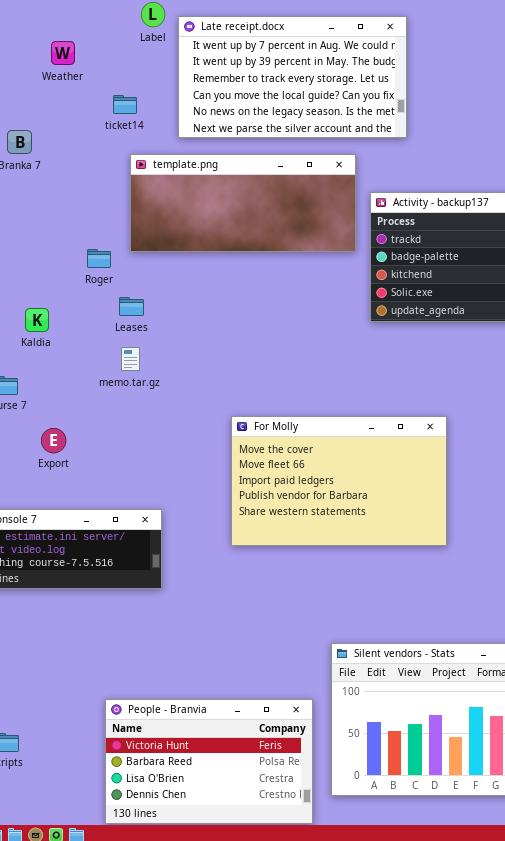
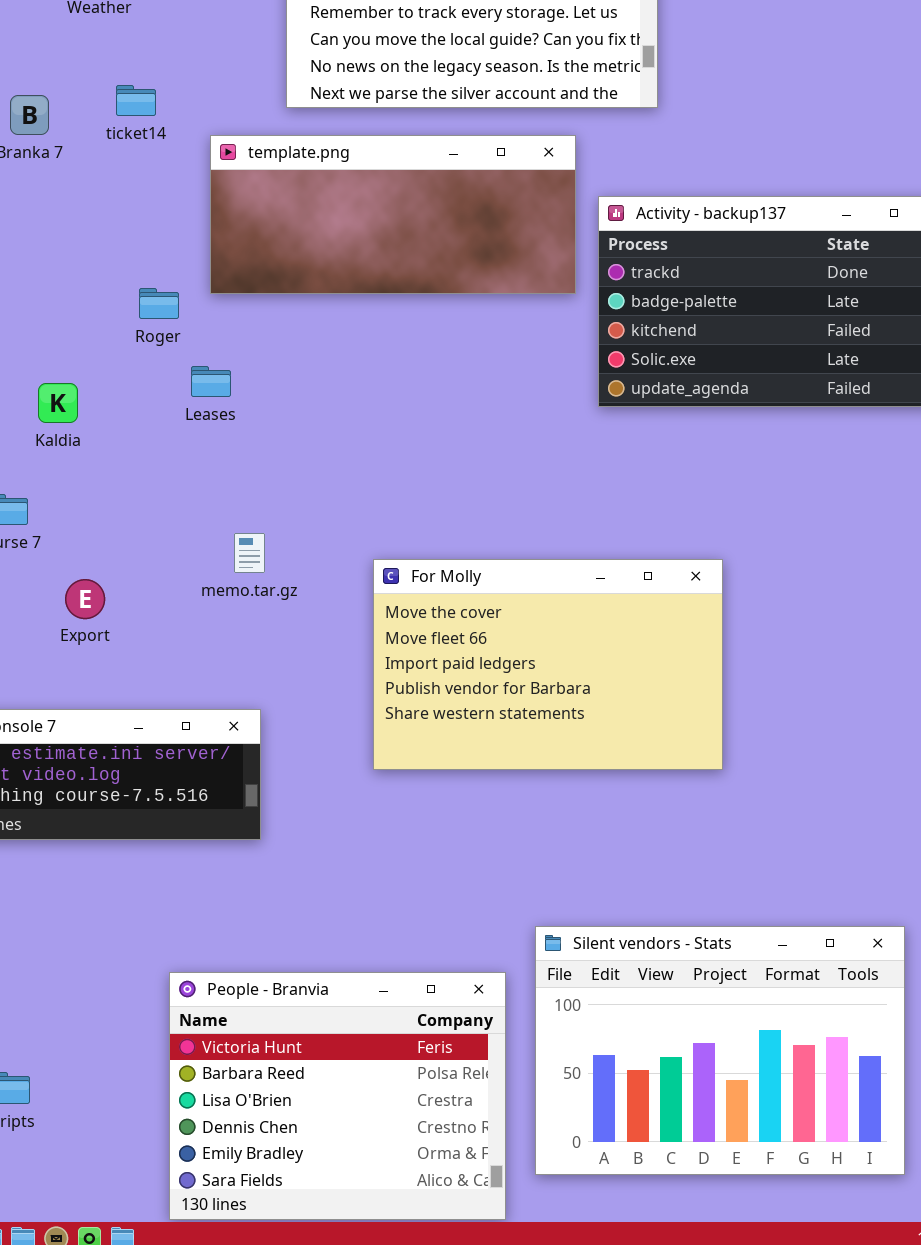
ticket14: [113,95,137,114] -> [116,85,156,116], moved
memo.tar.gz: [121,347,140,371] -> [234,533,265,573], moved
People - Branvia: [105,699,313,824] -> [169,972,506,1220], resized

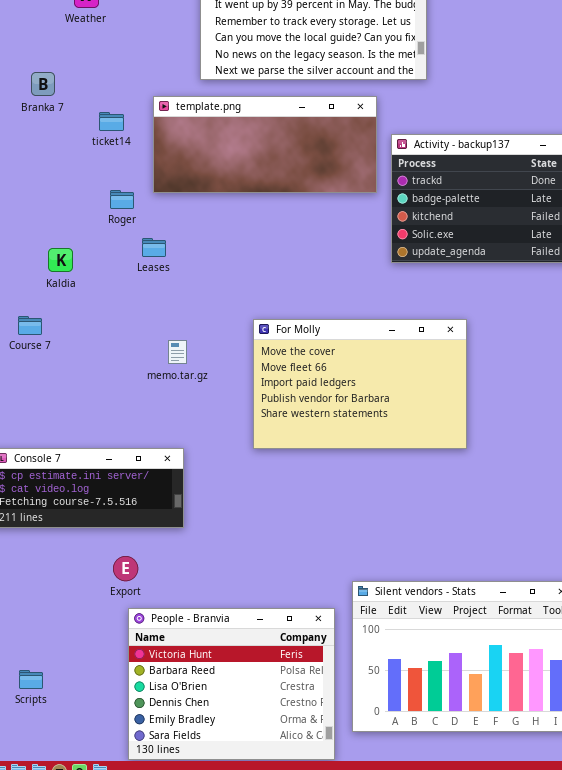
ticket14: [116,85,156,116] -> [99,112,124,131], moved
For Molly: [373,559,723,770] -> [253,319,467,449], moved
Export: [65,579,105,619] -> [113,556,138,581], moved

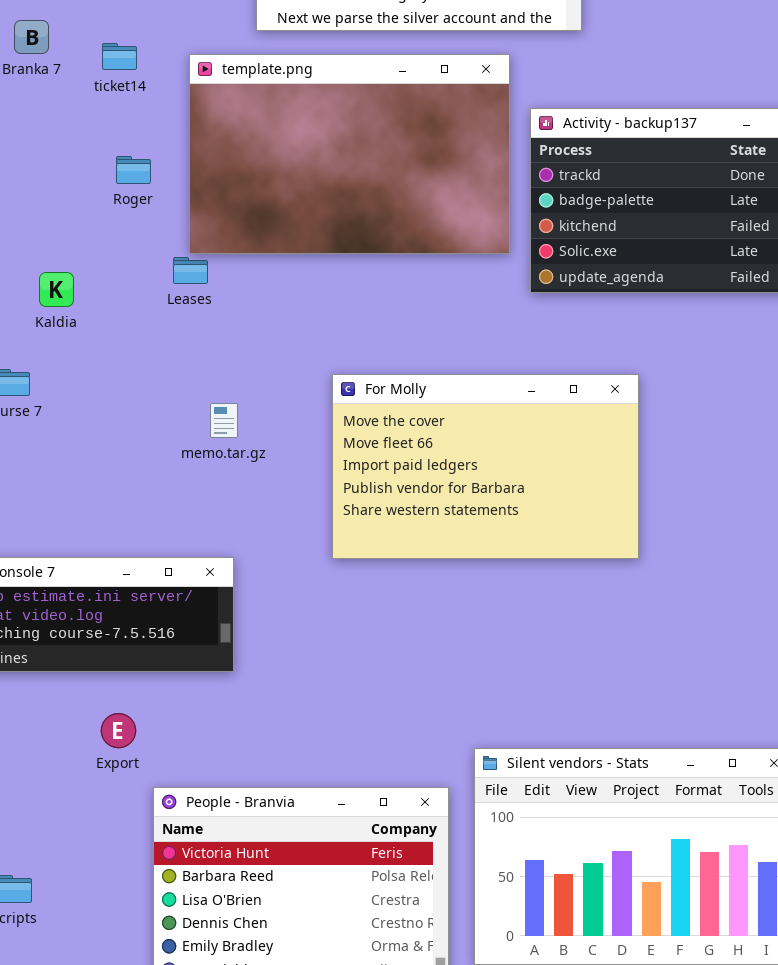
template.png: [153,96,377,193] -> [189,54,510,254], resized
ticket14: [99,112,124,131] -> [102,43,137,70], moved
Roger: [110,190,134,209] -> [116,156,151,184], moved
Export: [113,556,138,581] -> [101,713,136,748], moved

